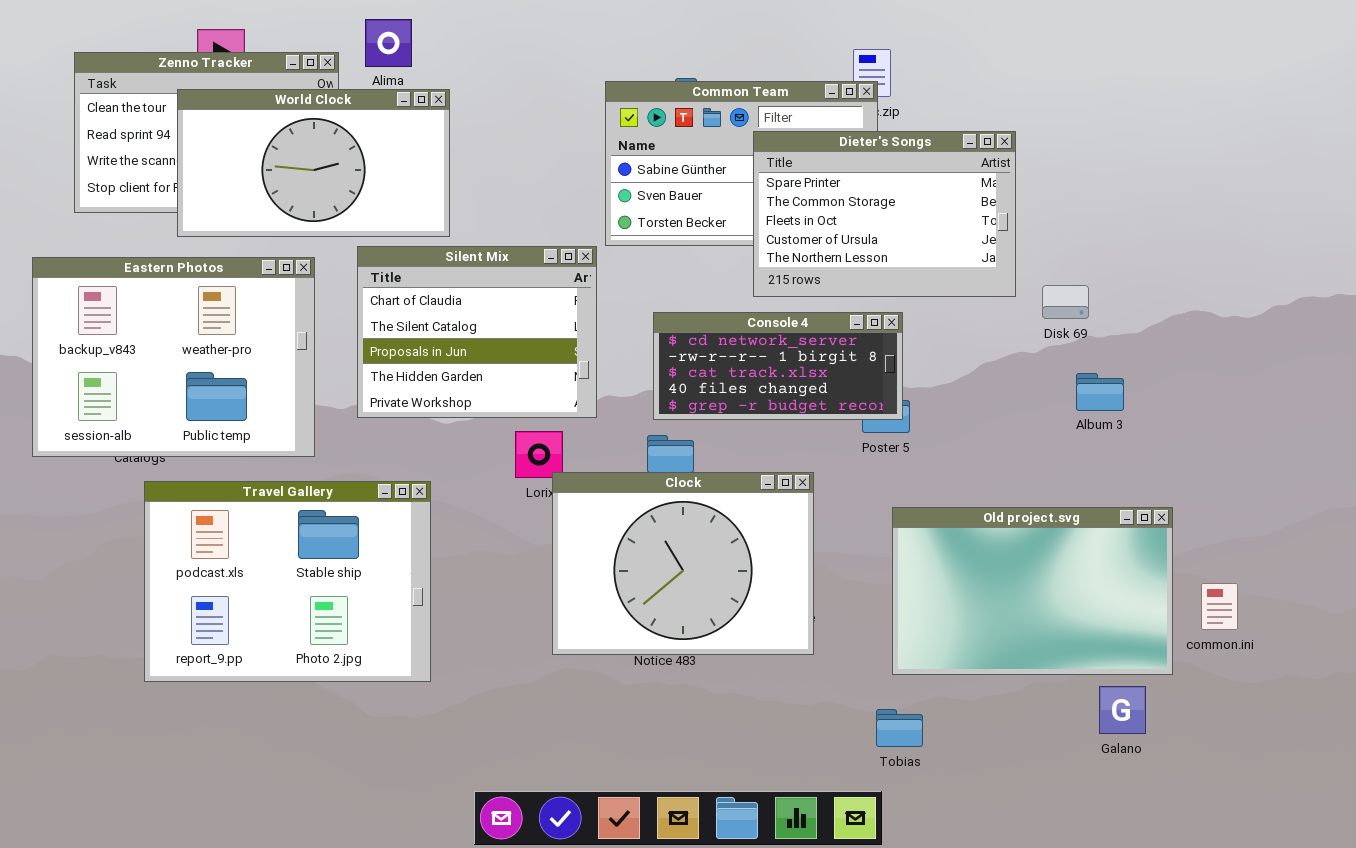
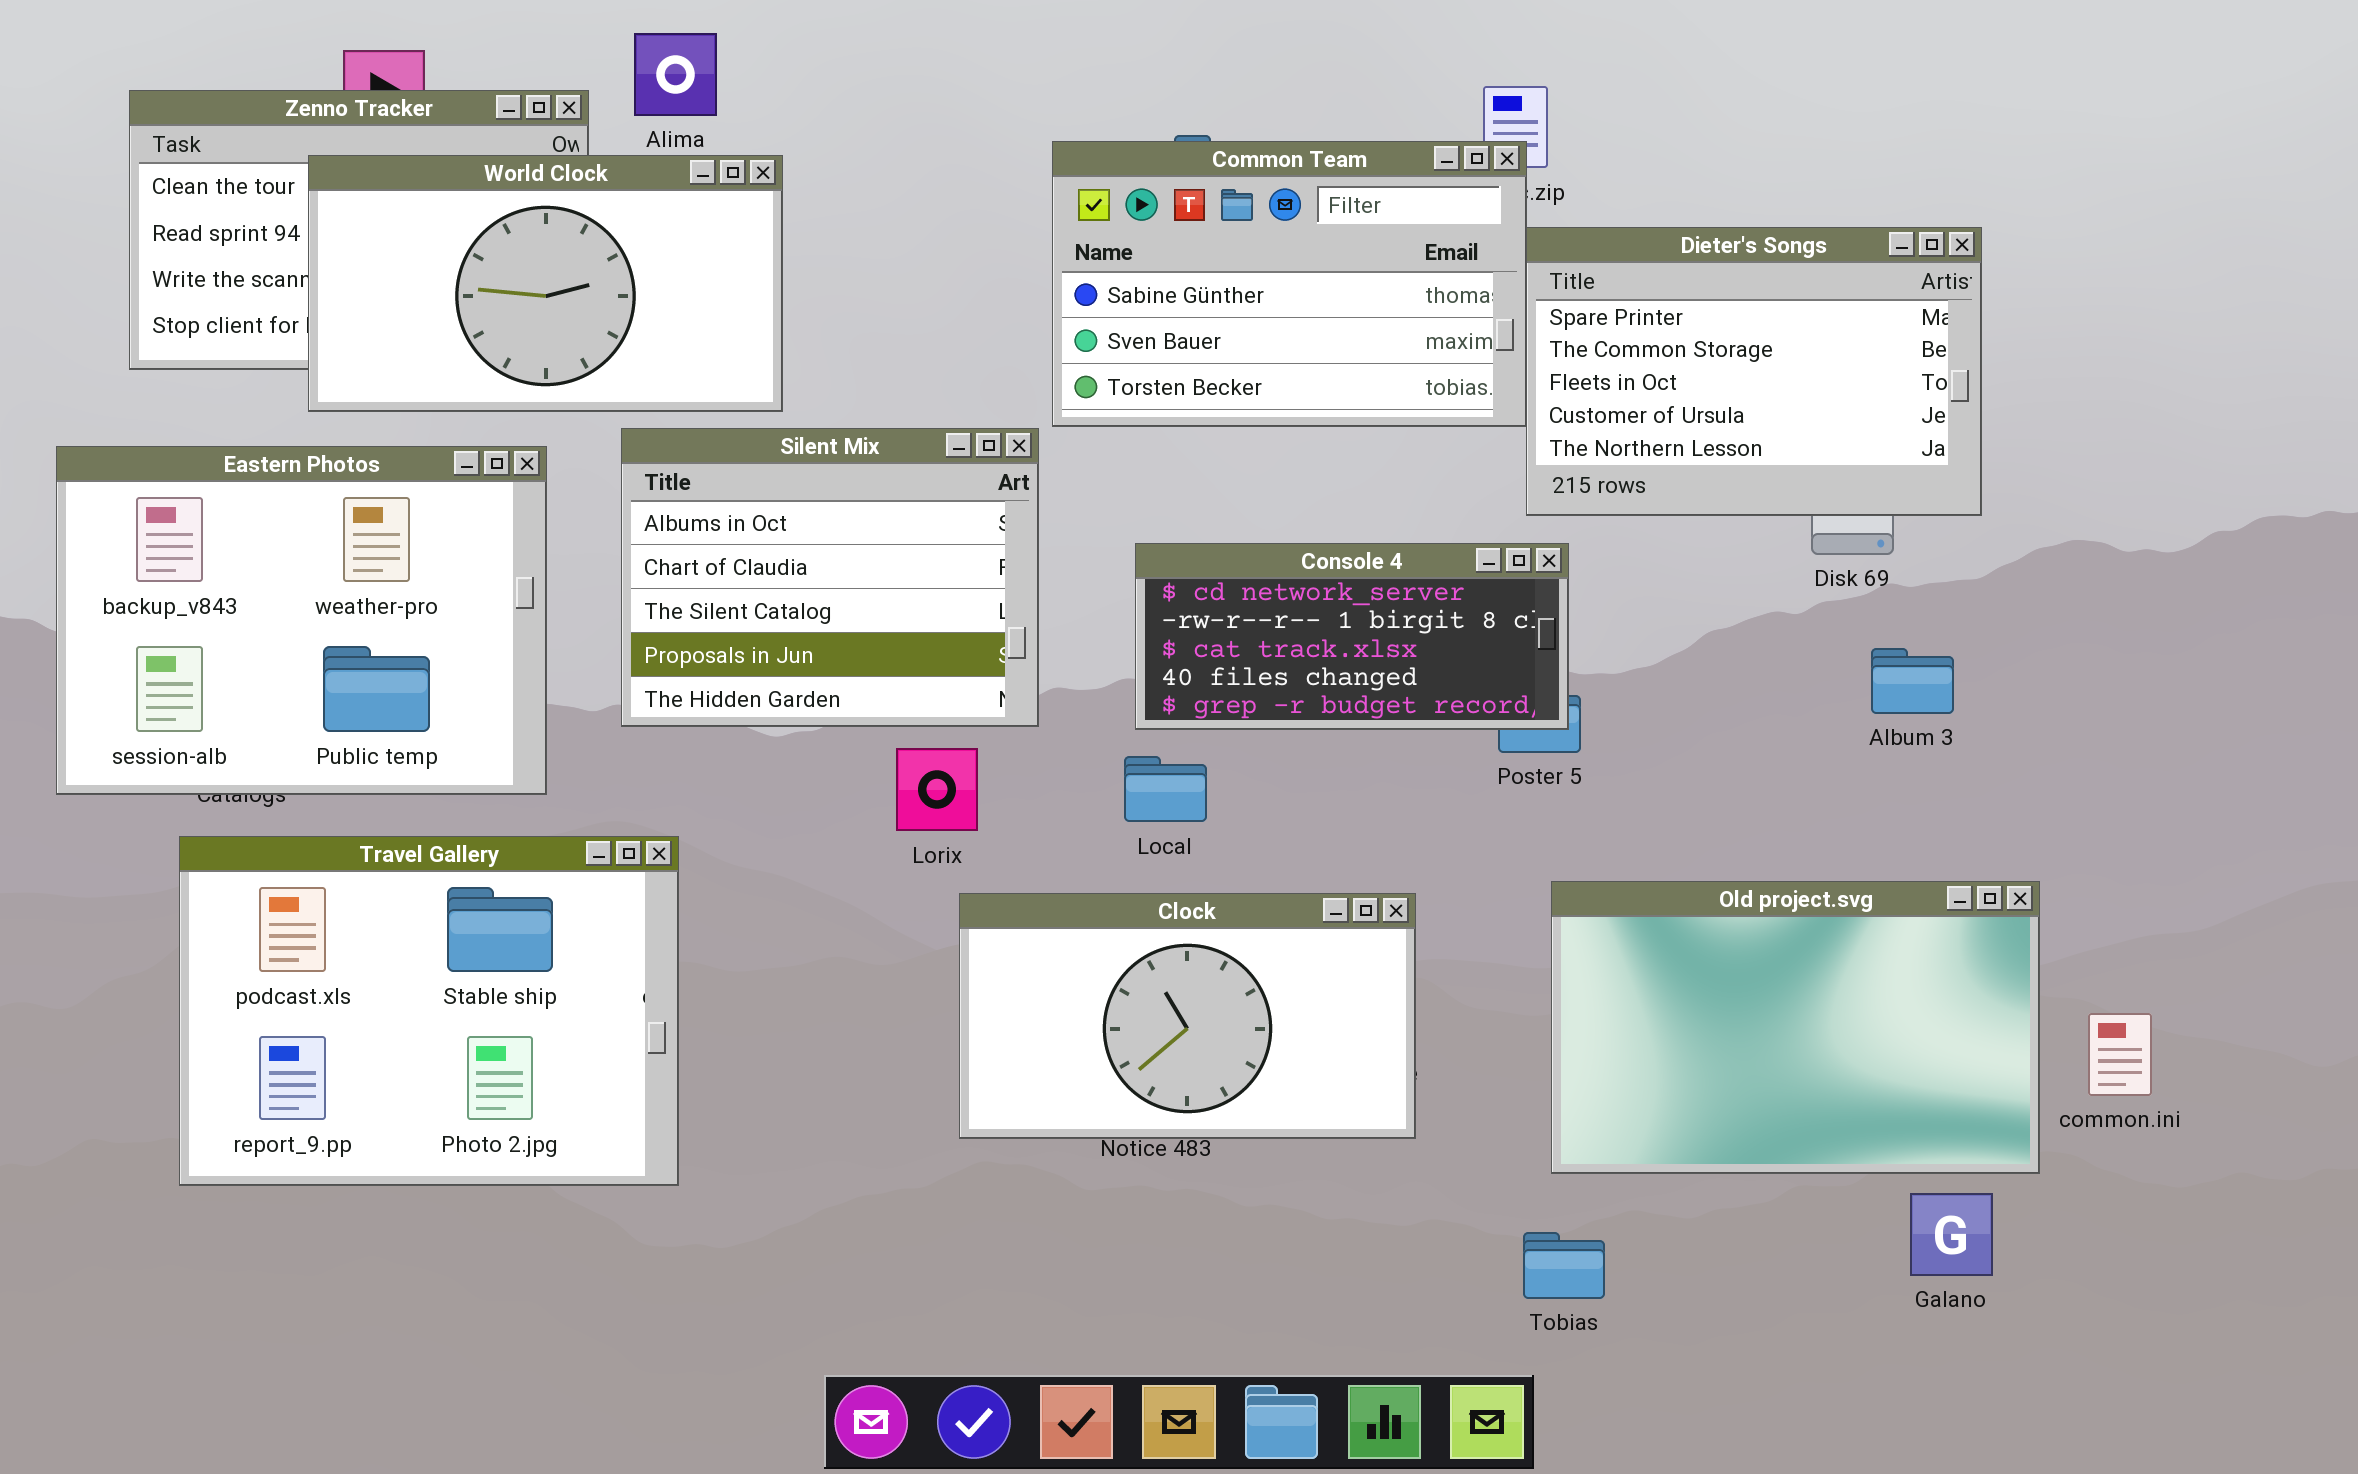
Dieter's Songs: [753,131,1016,297] -> [1526,227,1982,516], moved
Silent Mix: [357,246,597,418] -> [621,428,1039,727], scrolled up 1 row
Clock: [552,472,814,655] -> [959,893,1416,1139], resized
Travel Gallery: [144,481,431,682] -> [179,836,679,1186], moved

